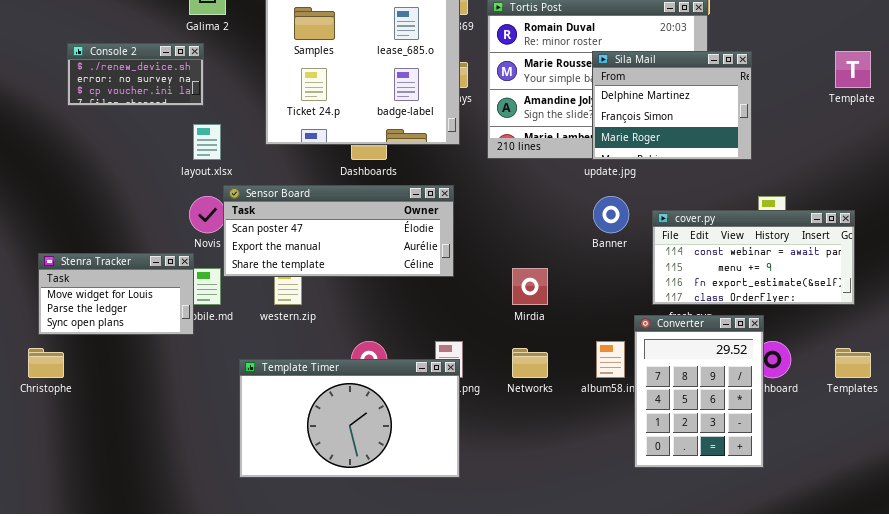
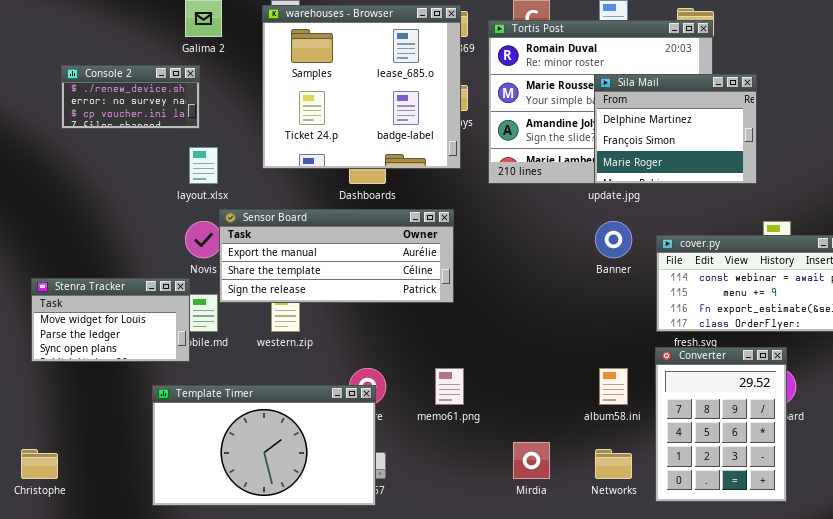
Sensor Board: [223,185,454,277] -> [219,209,454,303], scrolled down 1 row
Mirdia: [512,268,548,305] -> [513,442,550,479], moved
Converter: [634,315,764,468] -> [655,347,787,502], moved
Christophe: [28,348,64,378] -> [21,449,58,479], moved
Networks: [512,348,548,378] -> [595,449,632,479], moved
Template Timer: [239,359,460,478] -> [152,385,376,506], moved

